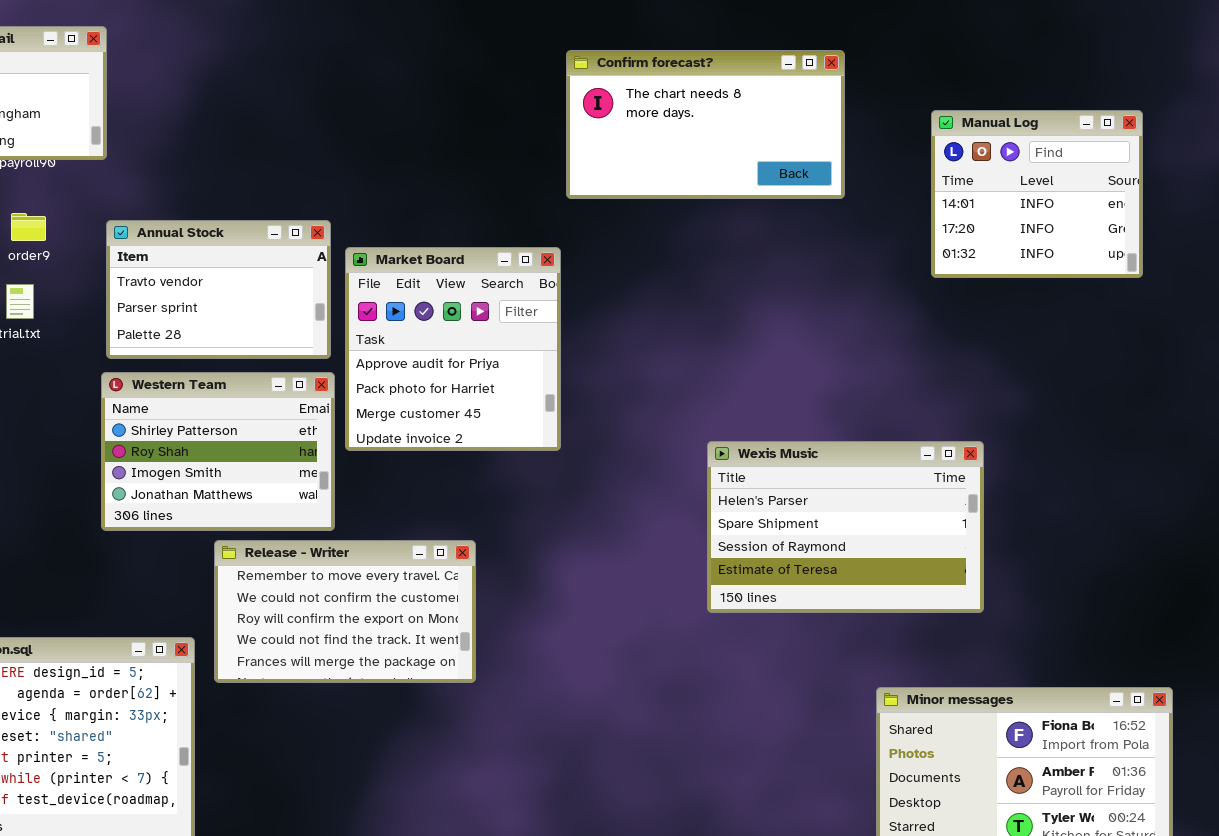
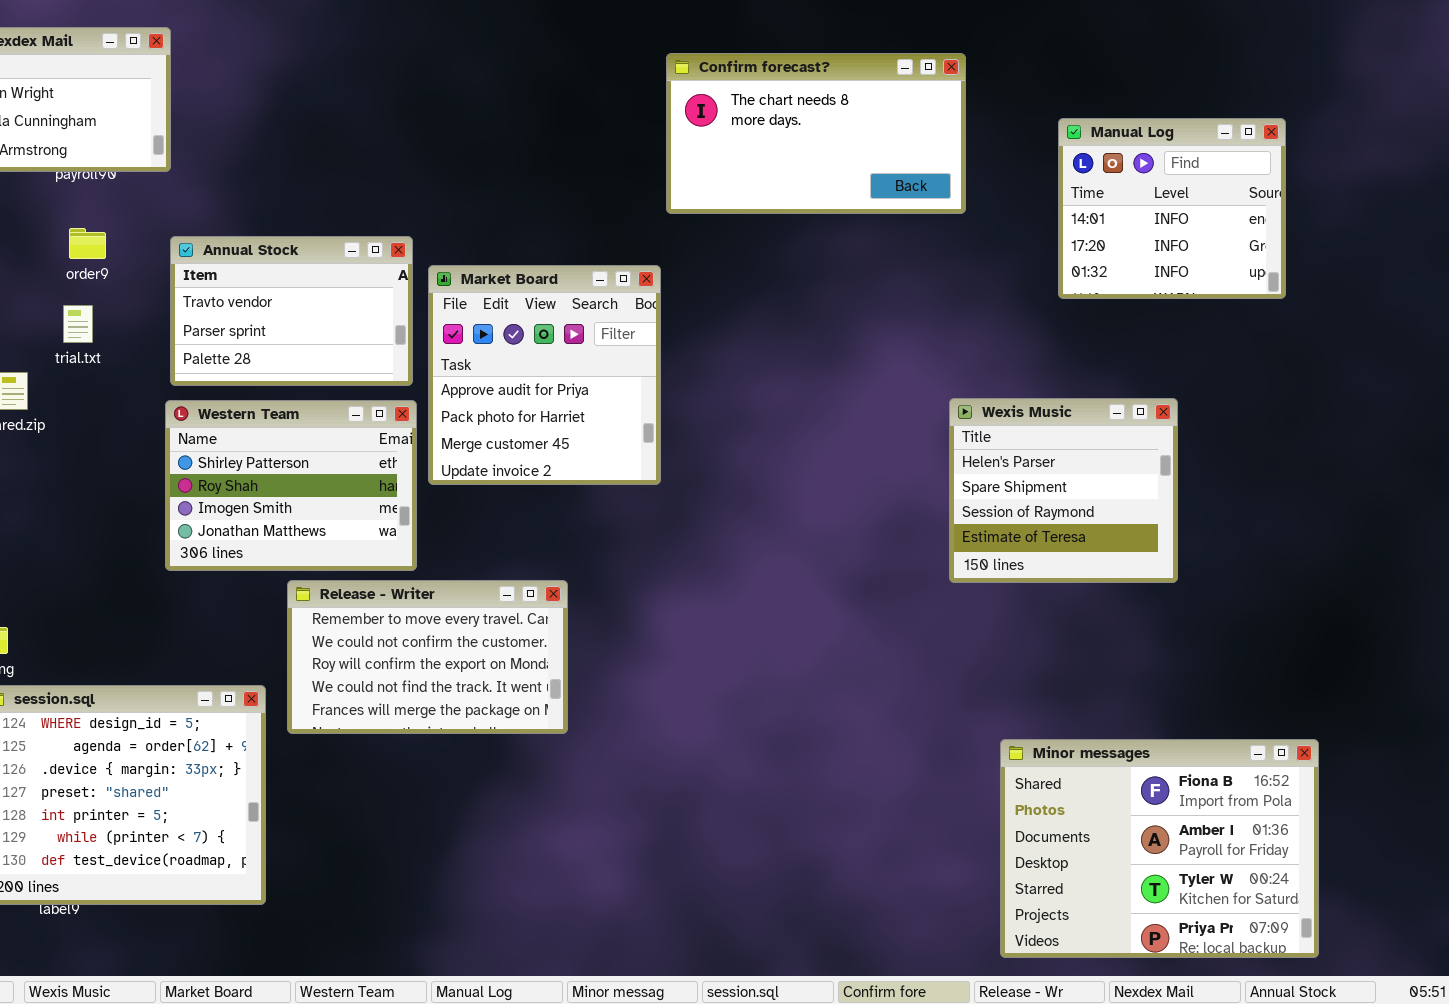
Wexis Music: [707,441,984,613] -> [949,398,1178,583], moved, resized

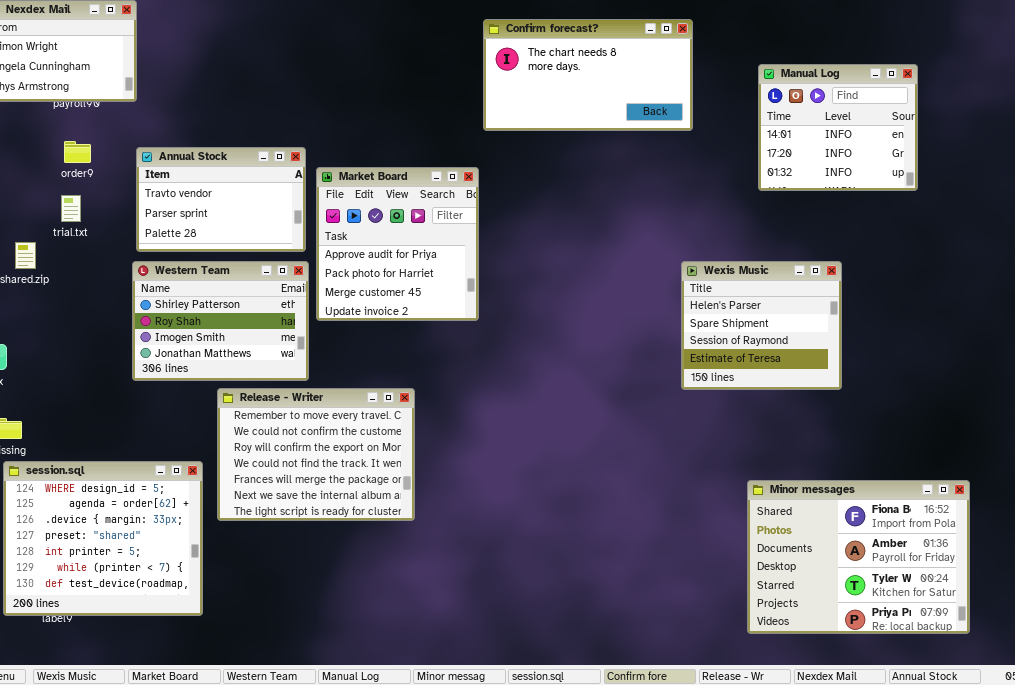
Release - Writer: [287,580,568,734] -> [217,388,415,521], resized
Minor messages: [1000,739,1319,958] -> [747,480,970,634], moved

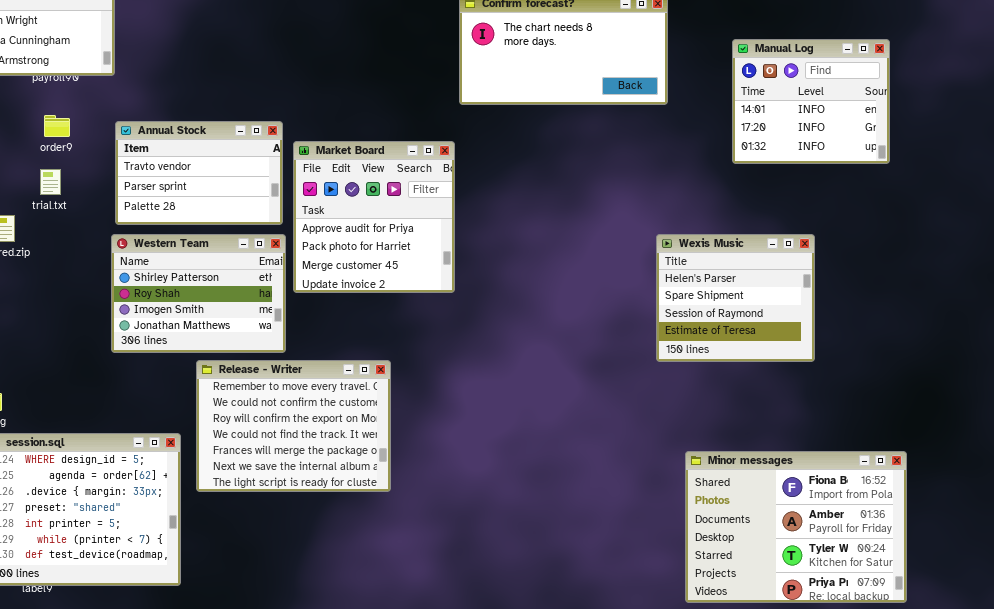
Minor messages: [747,480,970,634] -> [685,451,907,603], moved

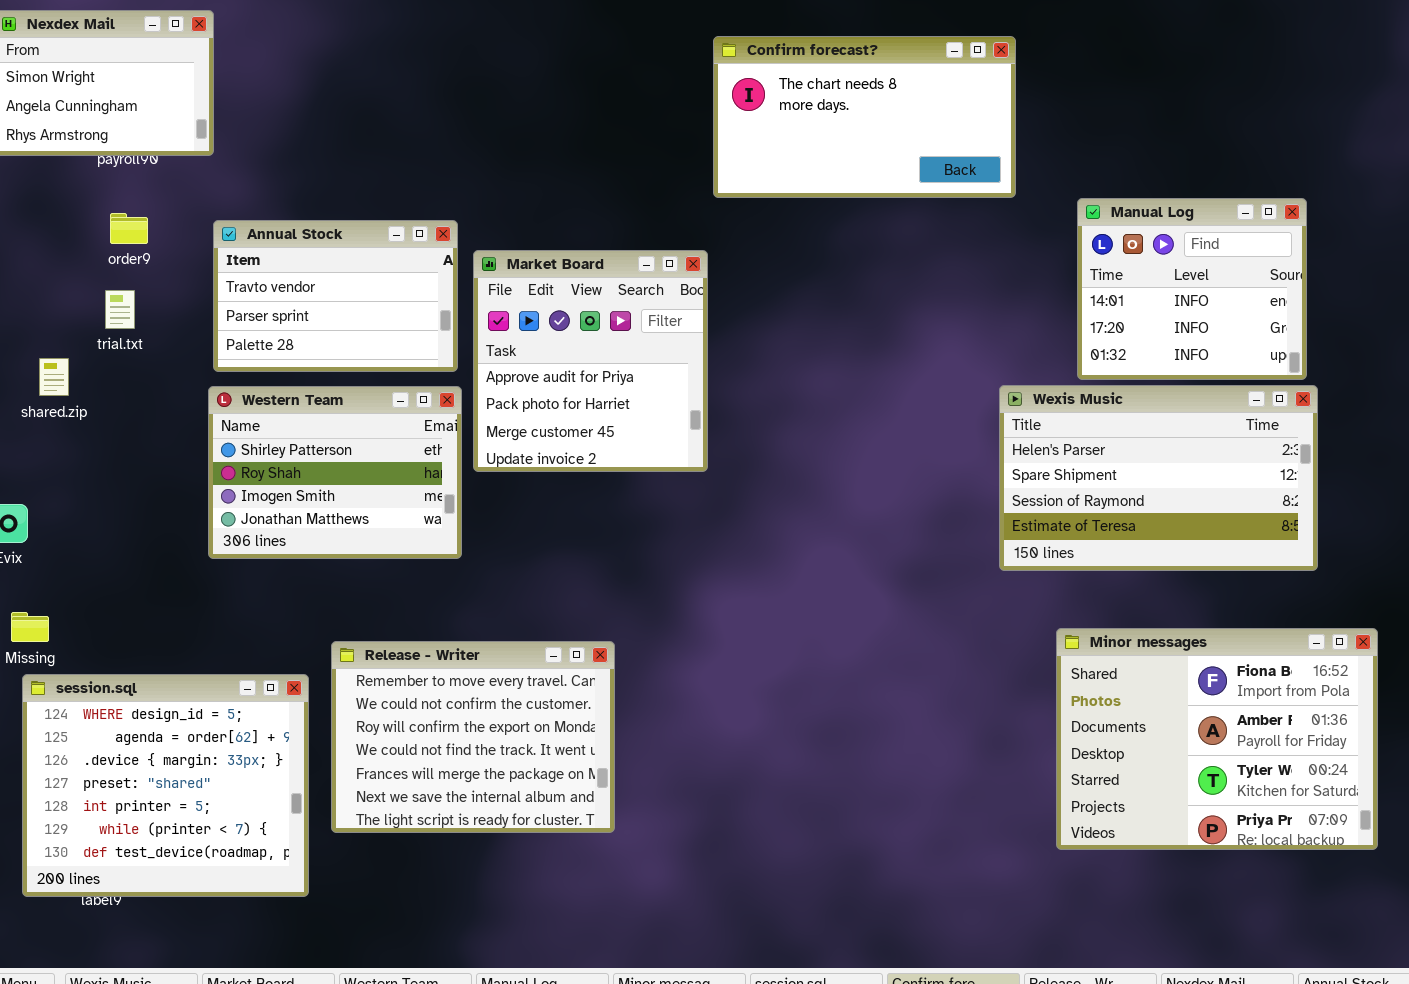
Manual Log: [732,39,890,164] -> [1077,198,1307,380], moved
Wexis Music: [656,234,815,362] -> [999,385,1318,571], resized
Release - Writer: [196,360,391,492] -> [331,641,615,833], moved
Minor messages: [685,451,907,603] -> [1056,628,1378,850], moved

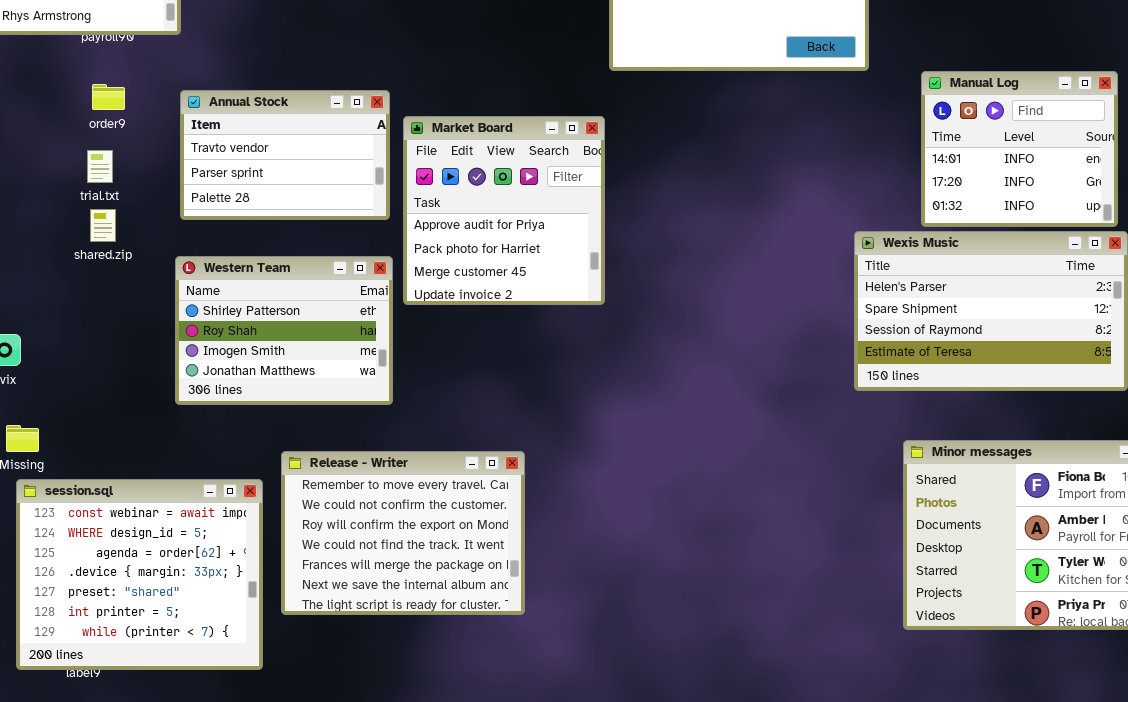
shared.zip: [39,358,69,396] -> [90,209,116,242], moved
Western Team: [208,386,462,559] -> [175,256,393,405], moved
session.sql: [22,674,309,897] -> [16,479,263,670], scrolled up 1 row

